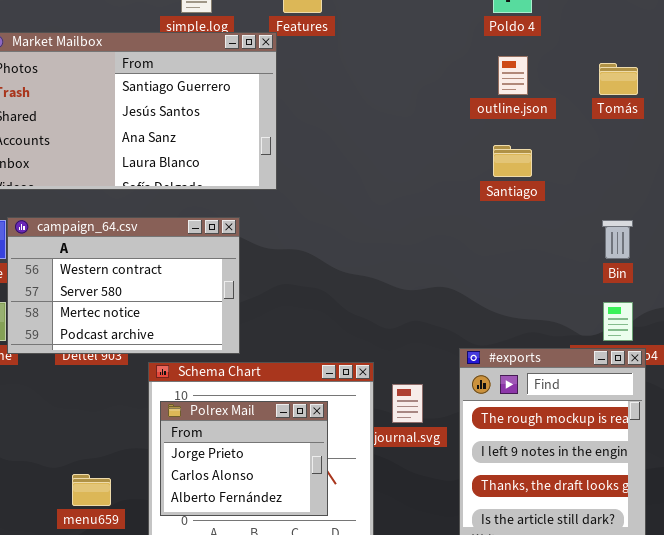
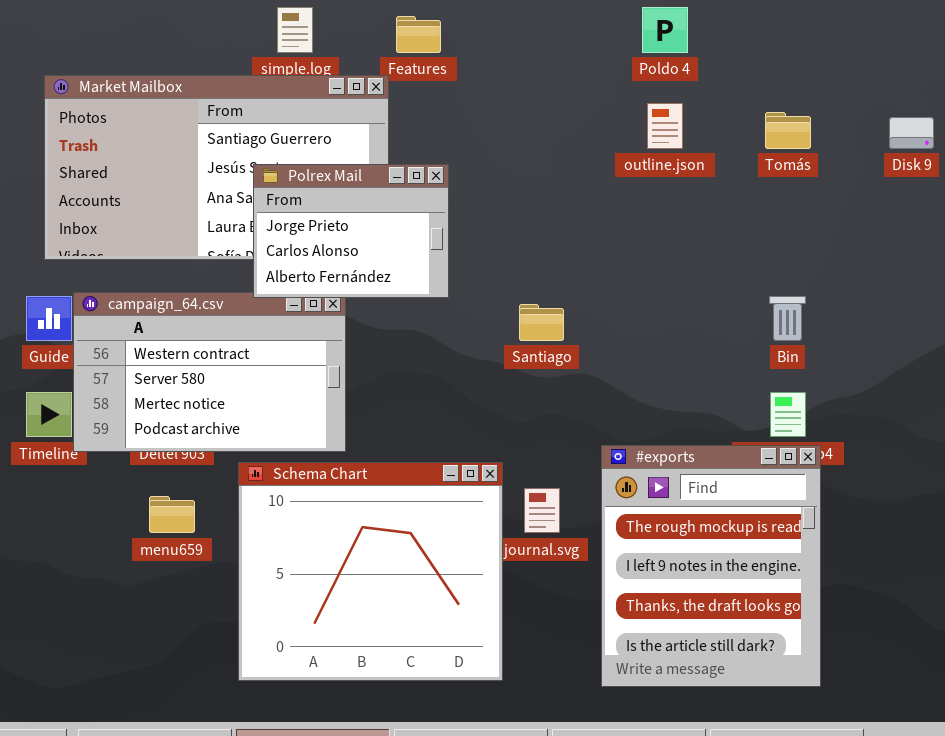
Santiago: [493,145,532,177] -> [519,304,564,341], moved
Polrex Mail: [160,401,328,516] -> [253,164,449,298], moved
menu659: [72,474,111,506] -> [149,496,195,533], moved

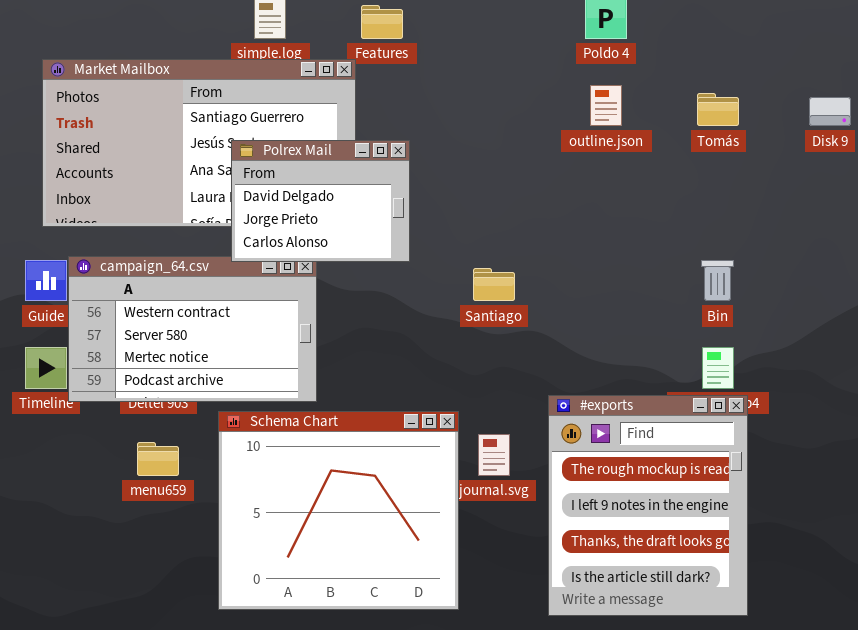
Polrex Mail: [253,164,449,298] -> [231,140,410,262], scrolled up 1 row

